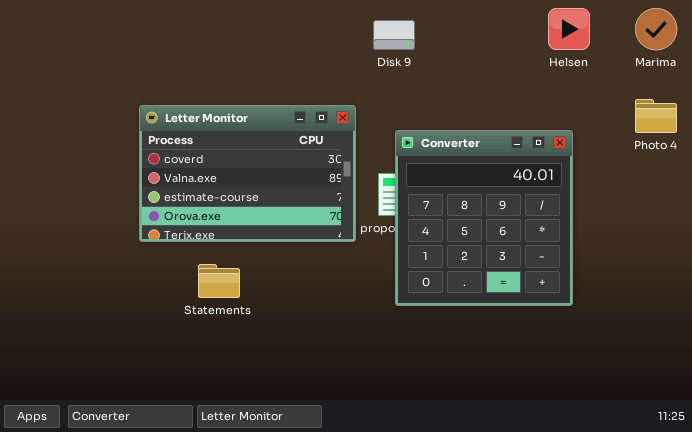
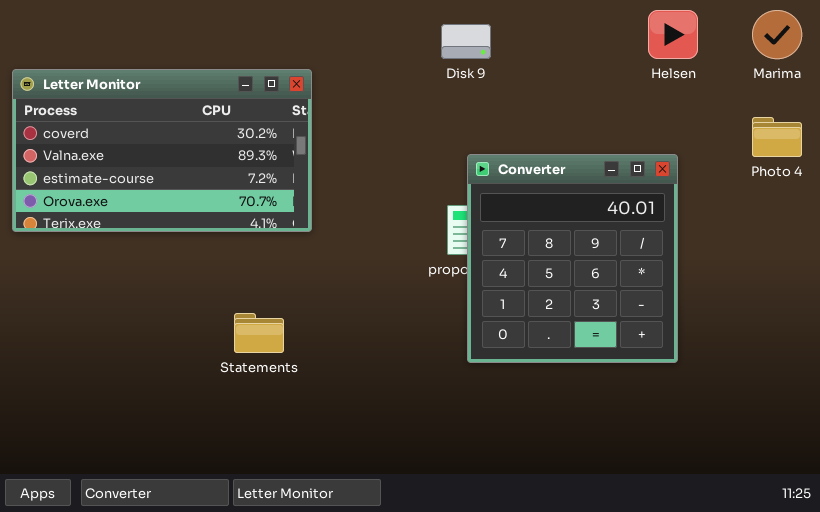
Letter Monitor: [139,105,356,242] -> [12,69,312,232], moved, resized

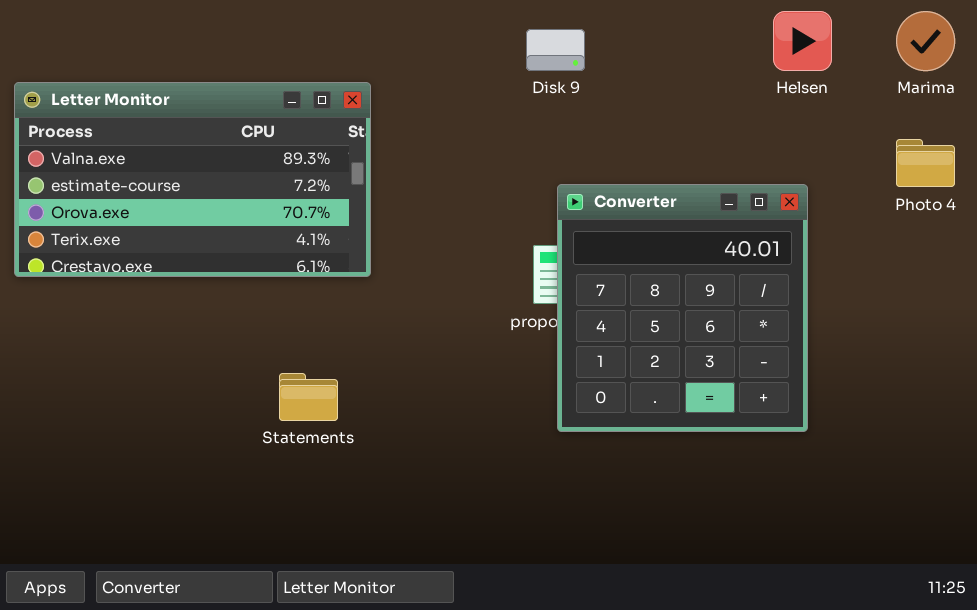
Letter Monitor: [12,69,312,232] -> [14,82,371,277], scrolled down 1 row

